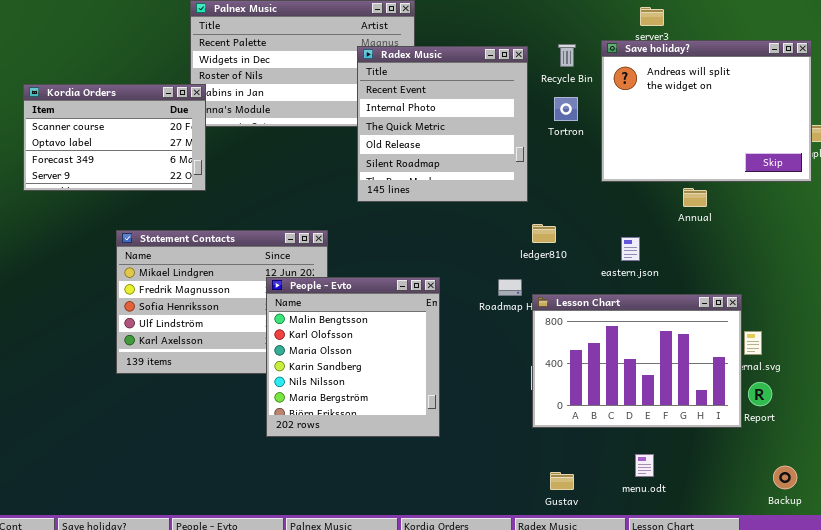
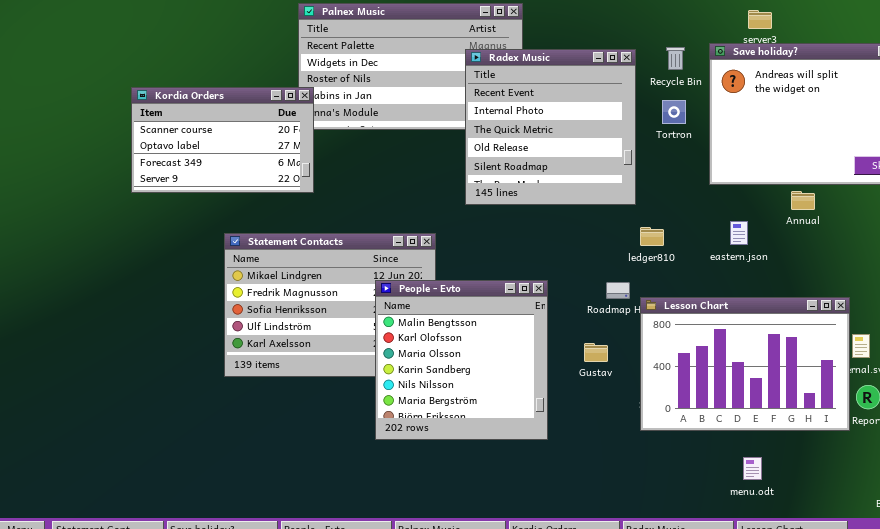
eastern.json: [621,237,640,261] -> [730,221,748,245], moved
Gustav: [550,472,574,490] -> [584,343,608,362], moved

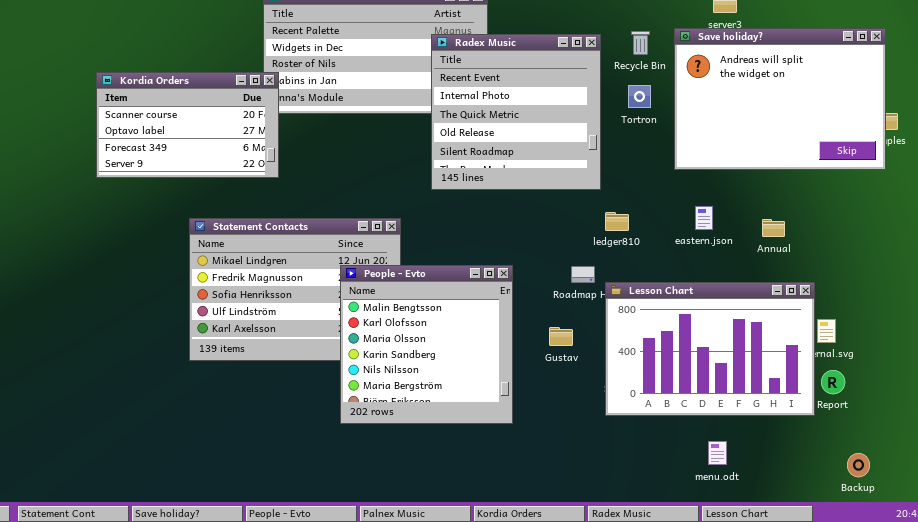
Annual: [791,191,815,210] -> [762,219,785,237], moved

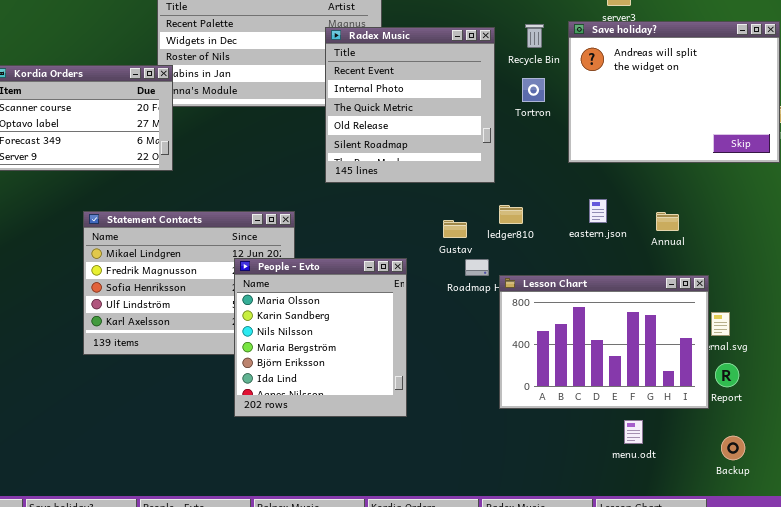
People - Evto: [340,265,513,424] -> [234,258,407,417], scrolled down 2 rows
Gustav: [549,327,573,346] -> [443,220,467,238], moved
menu.odt: [708,441,727,465] -> [624,420,643,444], moved
Backup: [847,453,870,477] -> [721,436,745,460], moved

